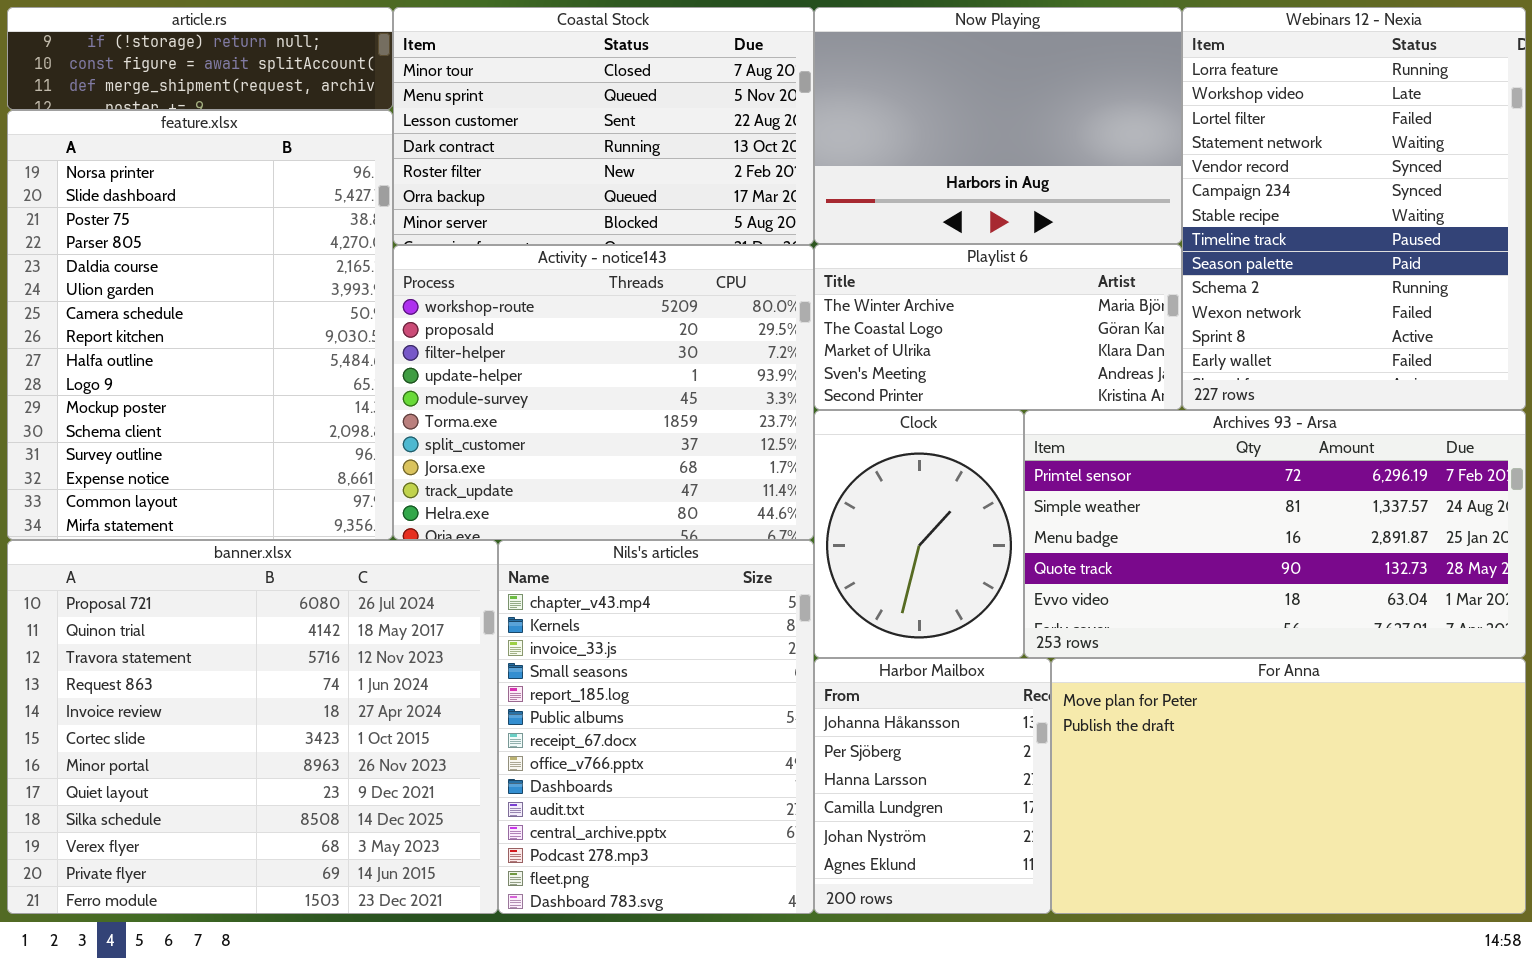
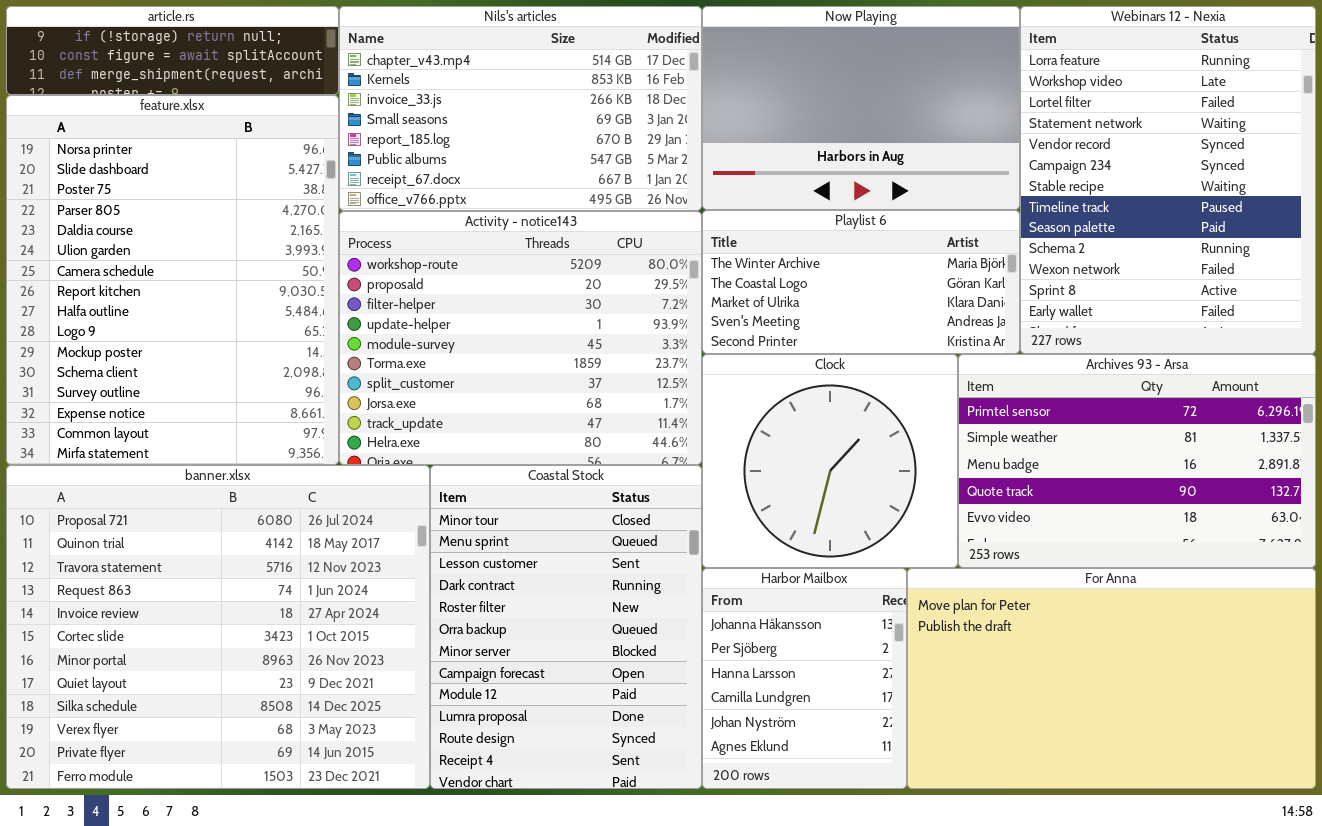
Coastal Stock: [393,7,814,245] -> [430,465,702,789], moved, resized
Clock: [814,410,1024,658] -> [702,354,958,568], resized
Archives 93 - Arsa: [1024,410,1526,658] -> [958,354,1316,568], resized
Nils's articles: [498,540,814,914] -> [339,6,702,211], moved, resized

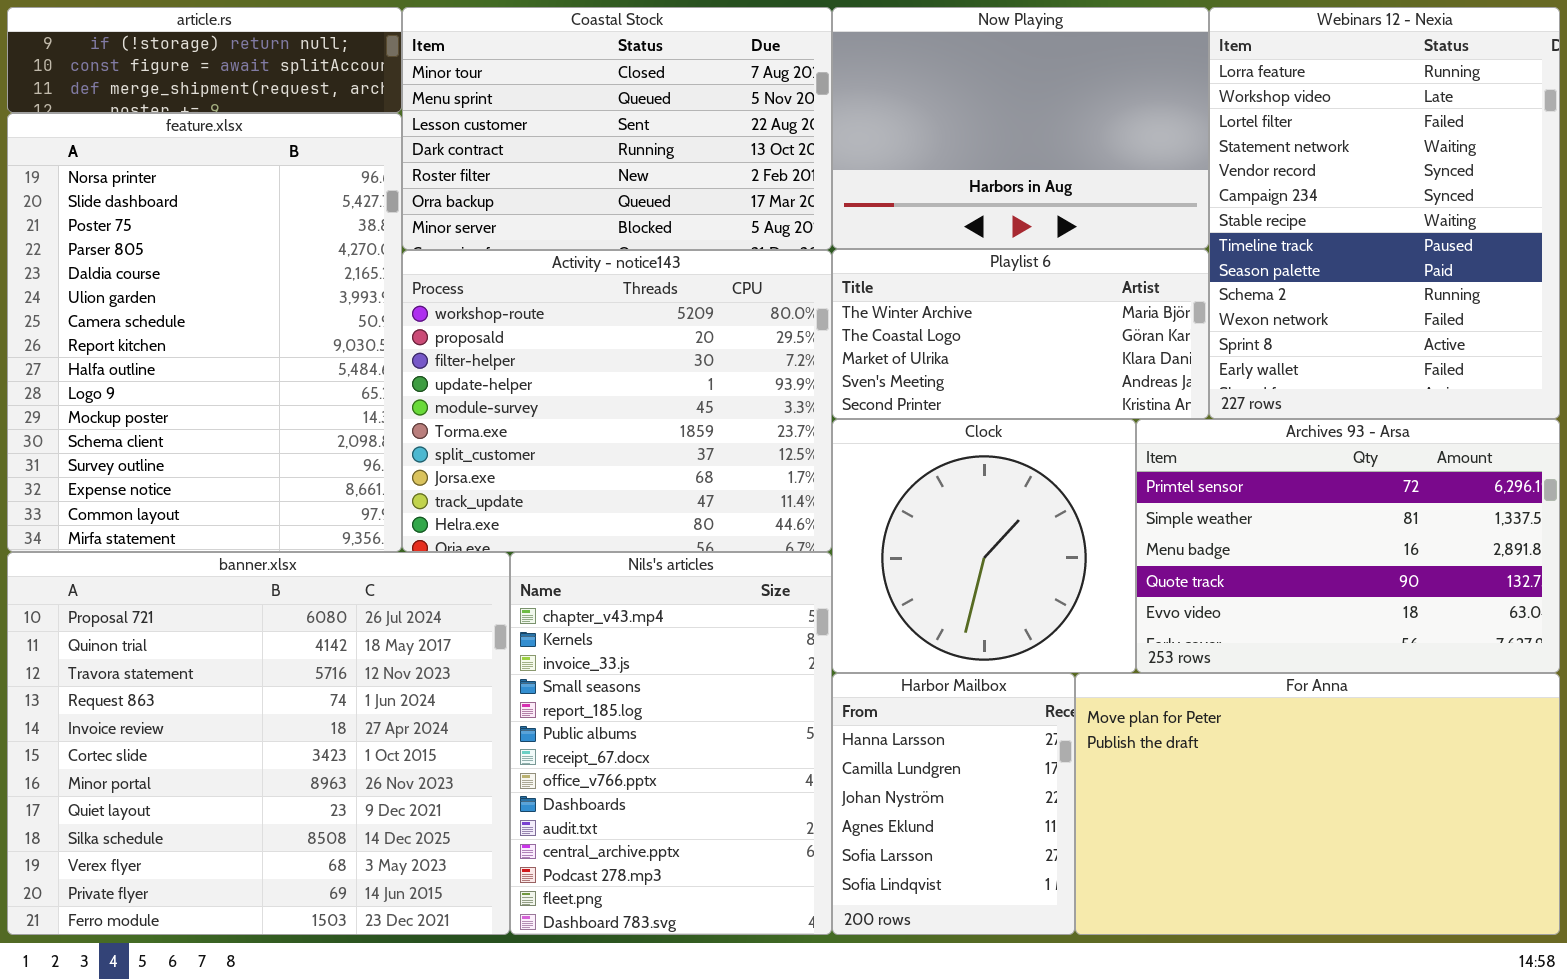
Nils's articles: [339,6,702,211] -> [510,552,832,935], moved, resized
Coastal Stock: [430,465,702,789] -> [402,7,832,250], moved, resized
Harbor Mailbox: [702,568,907,789] -> [832,673,1075,935], scrolled down 2 rows

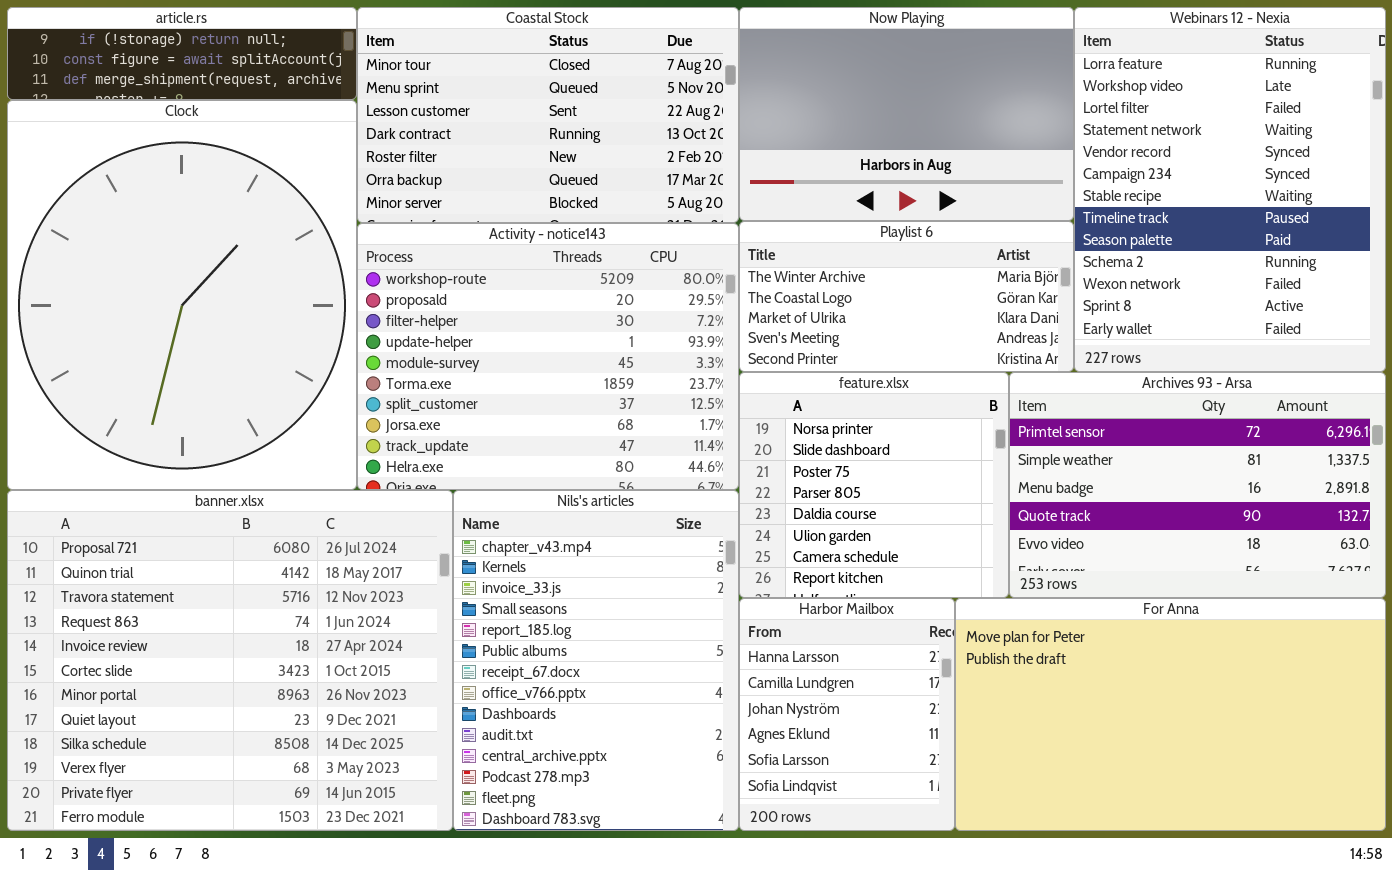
feature.xlsx: [7,113,402,552] -> [739,372,1009,598], moved, resized
Clock: [832,419,1136,673] -> [7,100,357,490], moved, resized

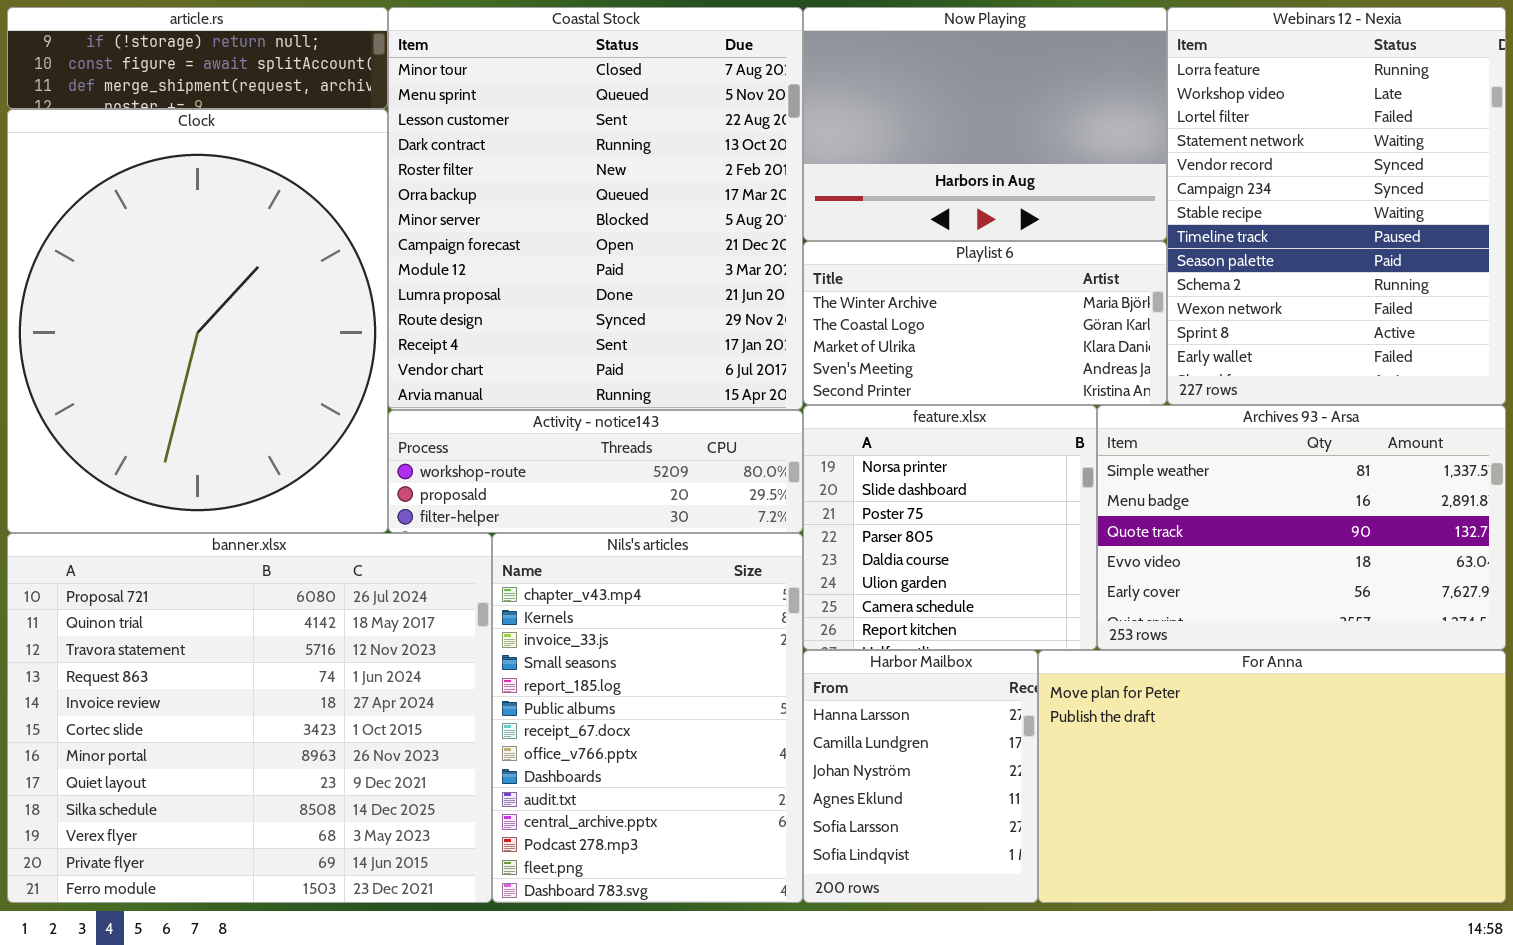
Coastal Stock: [357,7,739,223] -> [388,7,803,410], resized
Activity - notice143: [357,223,739,490] -> [388,410,803,533], resized
Archives 93 - Arsa: [1009,372,1386,598] -> [1097,405,1506,650], scrolled down 1 row

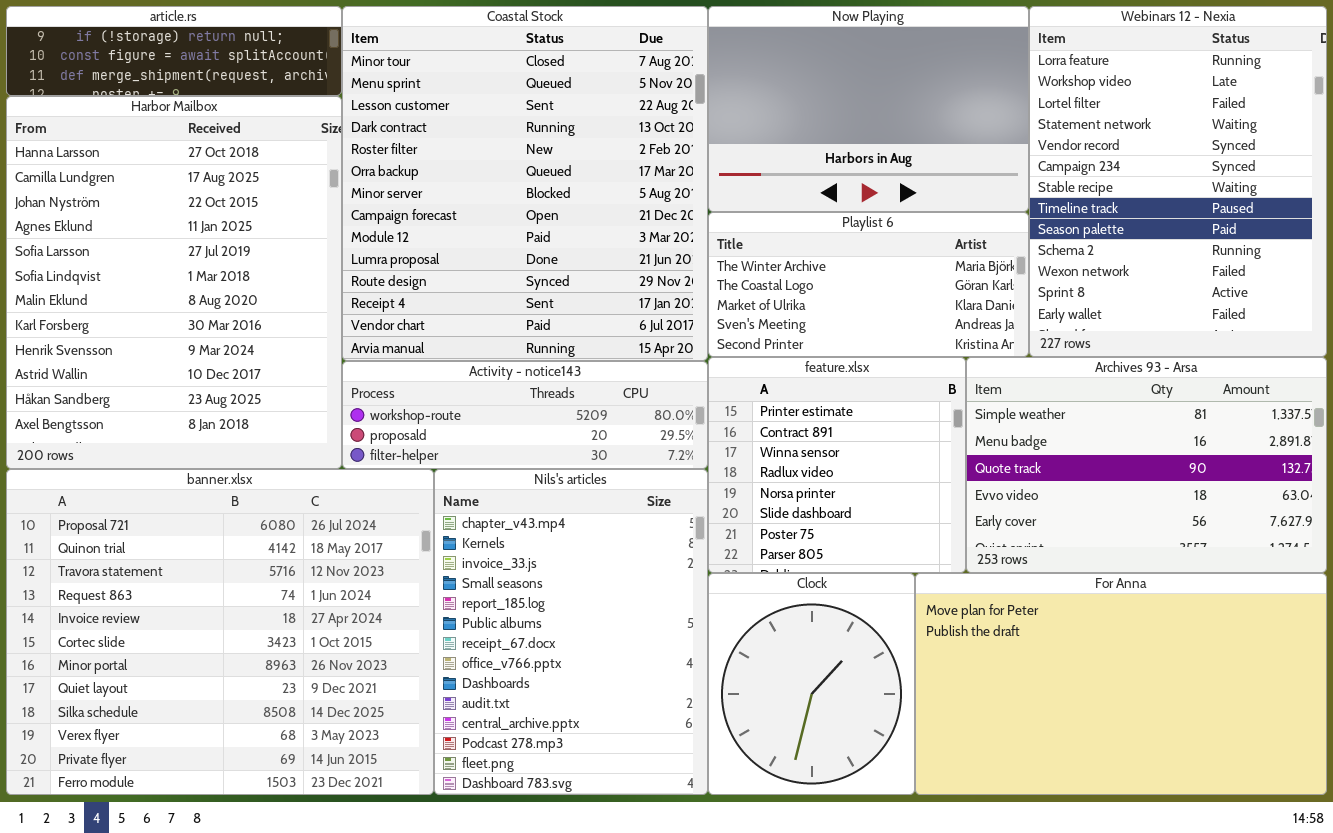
Clock: [7,109,388,533] -> [708,573,915,795], moved, resized
feature.xlsx: [803,405,1097,650] -> [708,357,966,573], scrolled up 4 rows
Harbor Mailbox: [803,650,1038,903] -> [6,96,342,469], moved, resized

